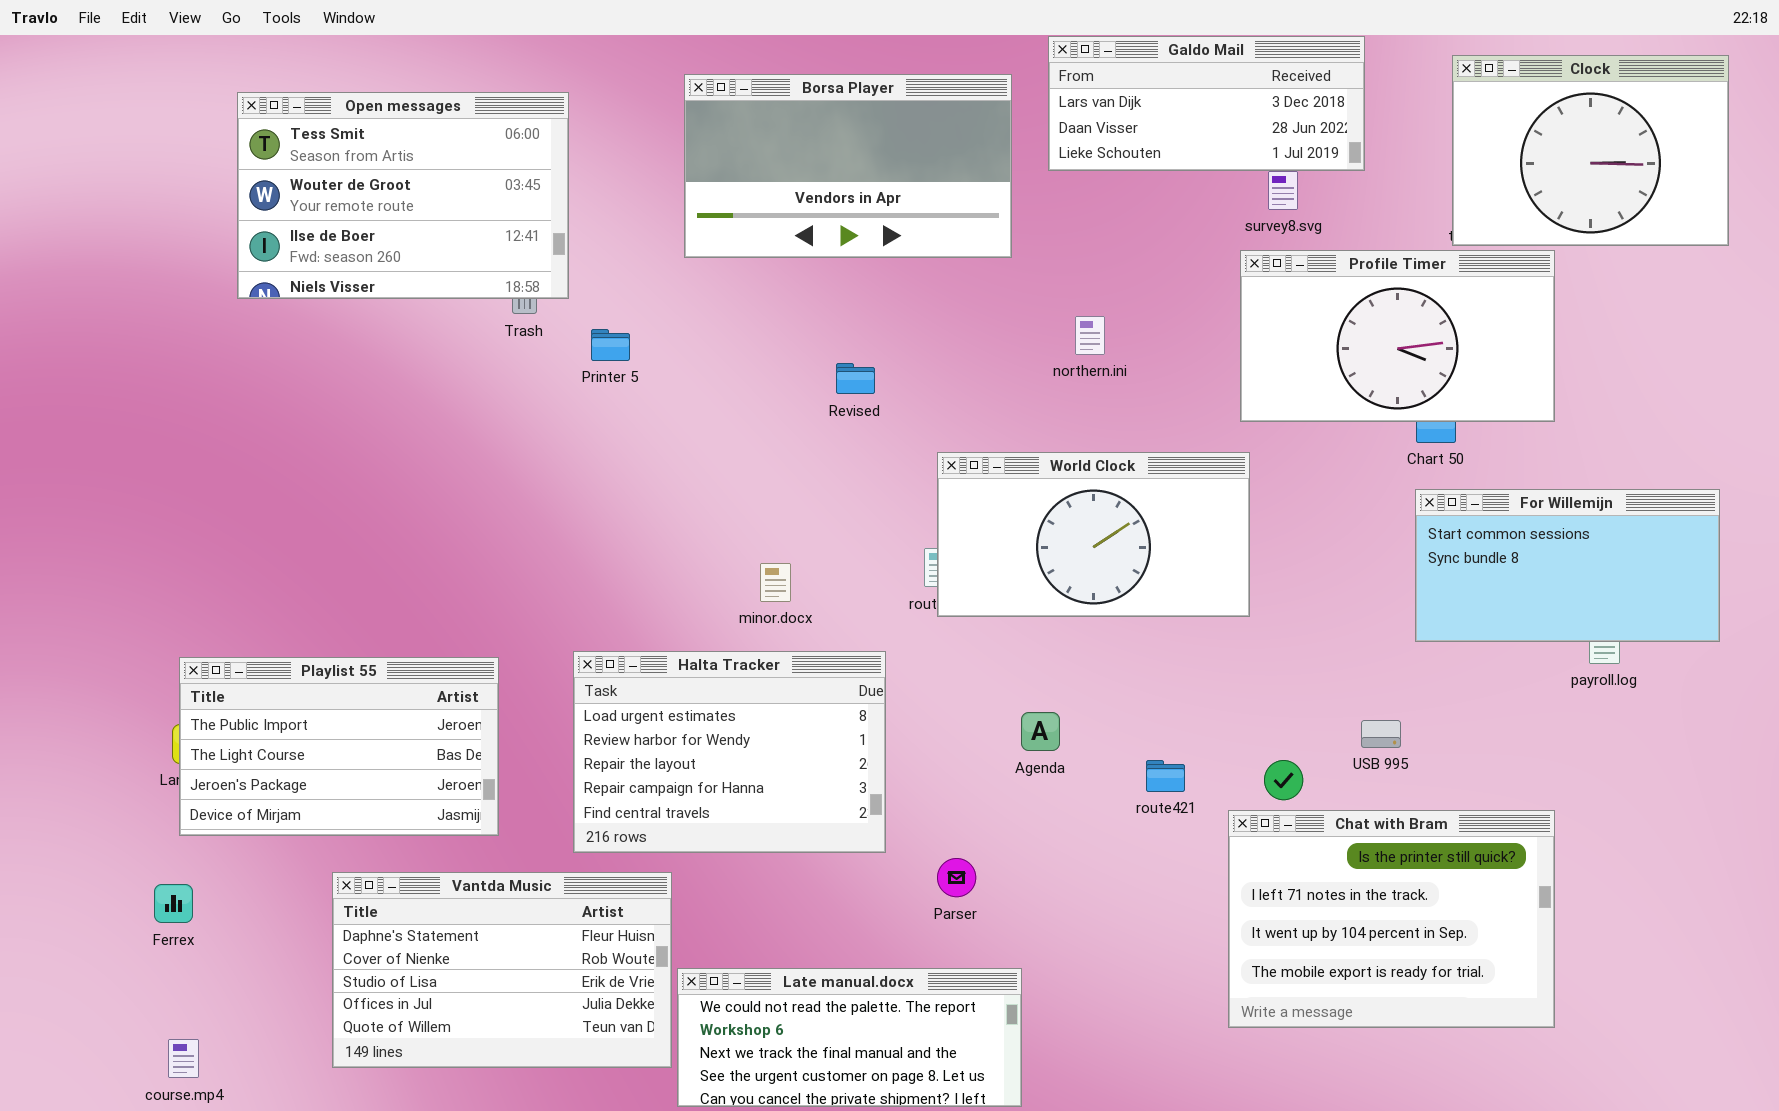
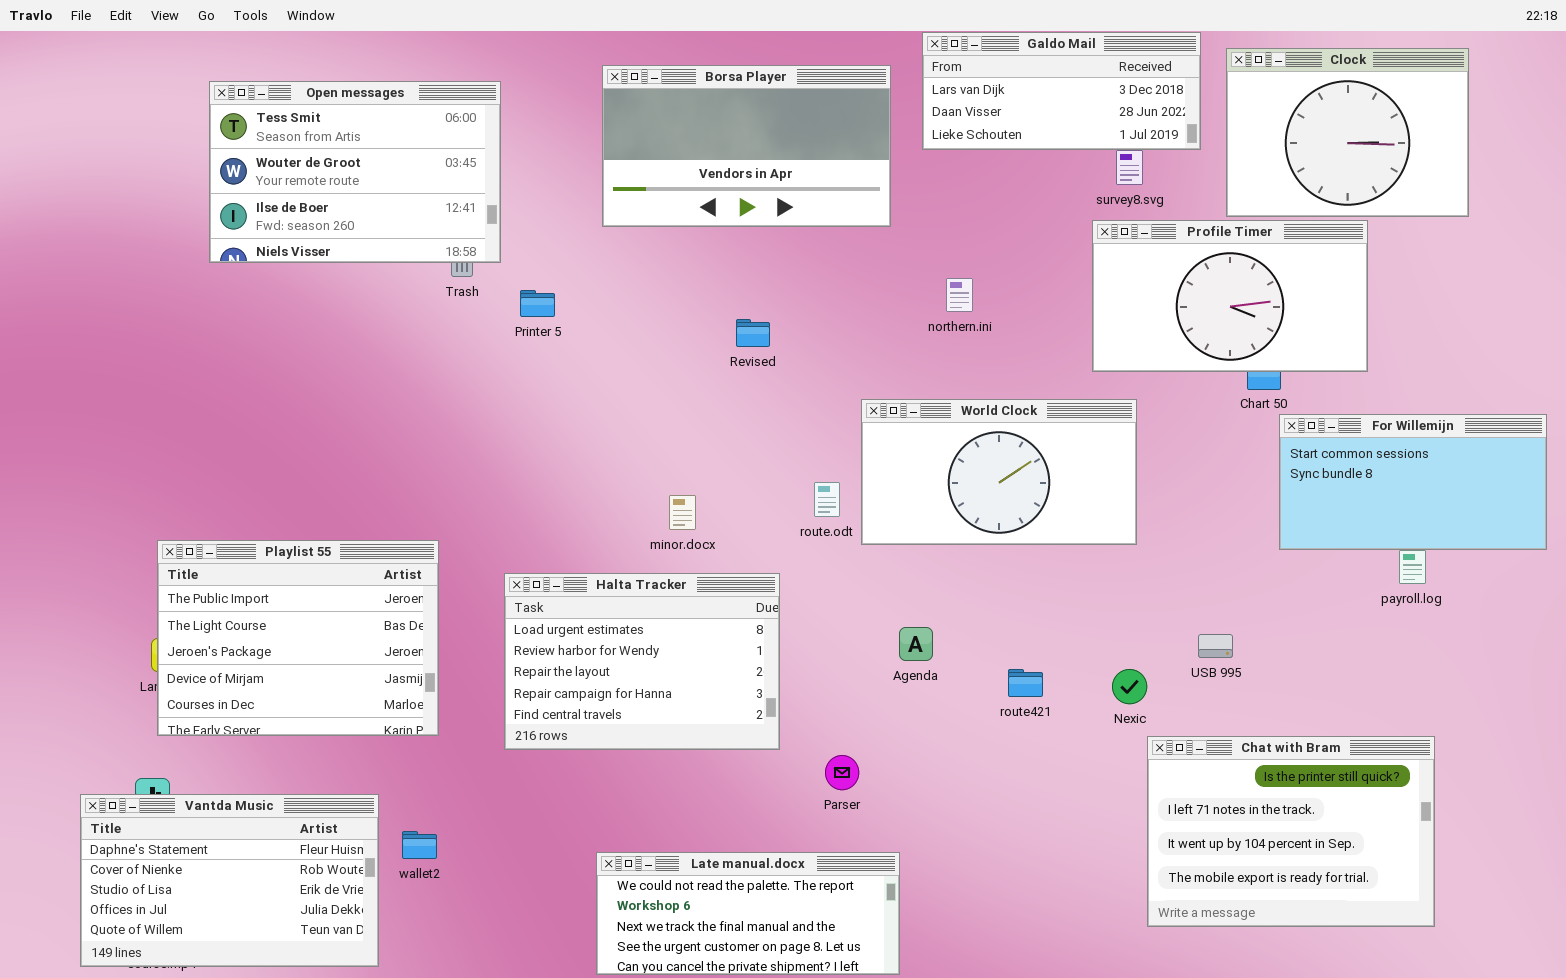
Clock: [1452,55,1729,246] -> [1226,48,1469,217], moved
World Clock: [937,452,1250,617] -> [861,399,1137,545], moved
For Willemijn: [1415,489,1720,642] -> [1279,414,1547,550], moved
Playlist 55: [179,657,499,836] -> [157,540,439,736], resized
Chat with Bram: [1228,810,1555,1028] -> [1147,736,1435,927], moved
Vantda Music: [332,872,672,1068] -> [80,794,379,967], moved

